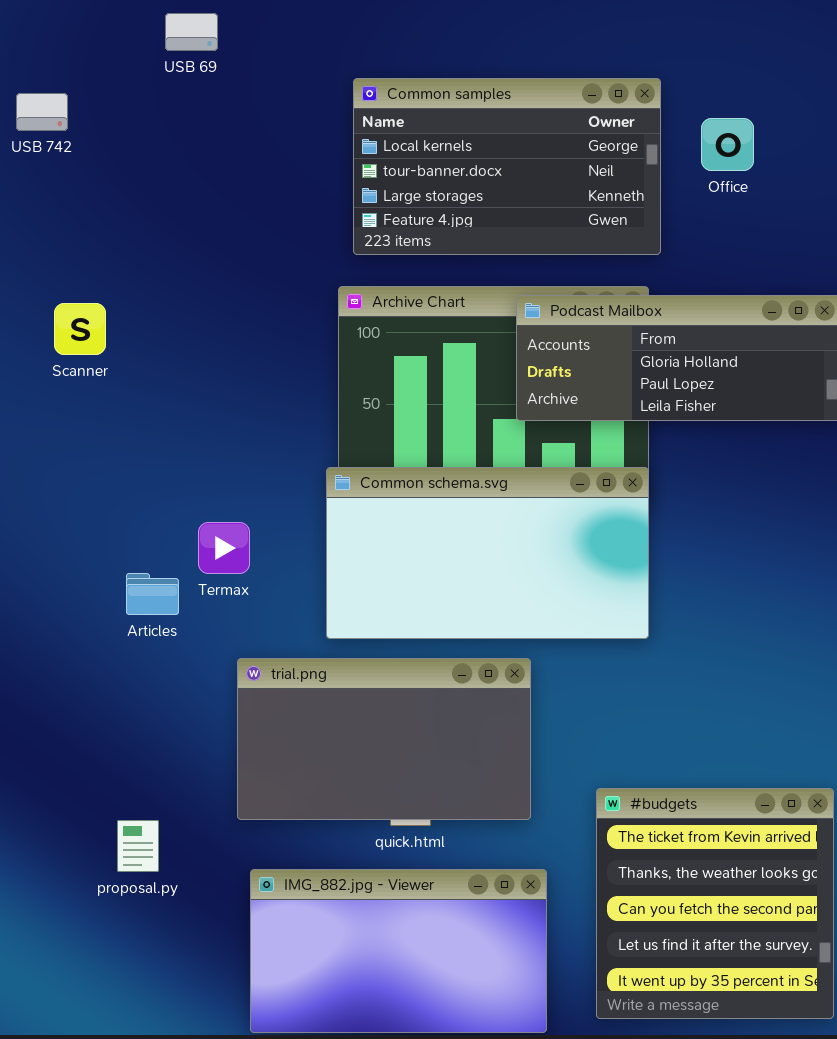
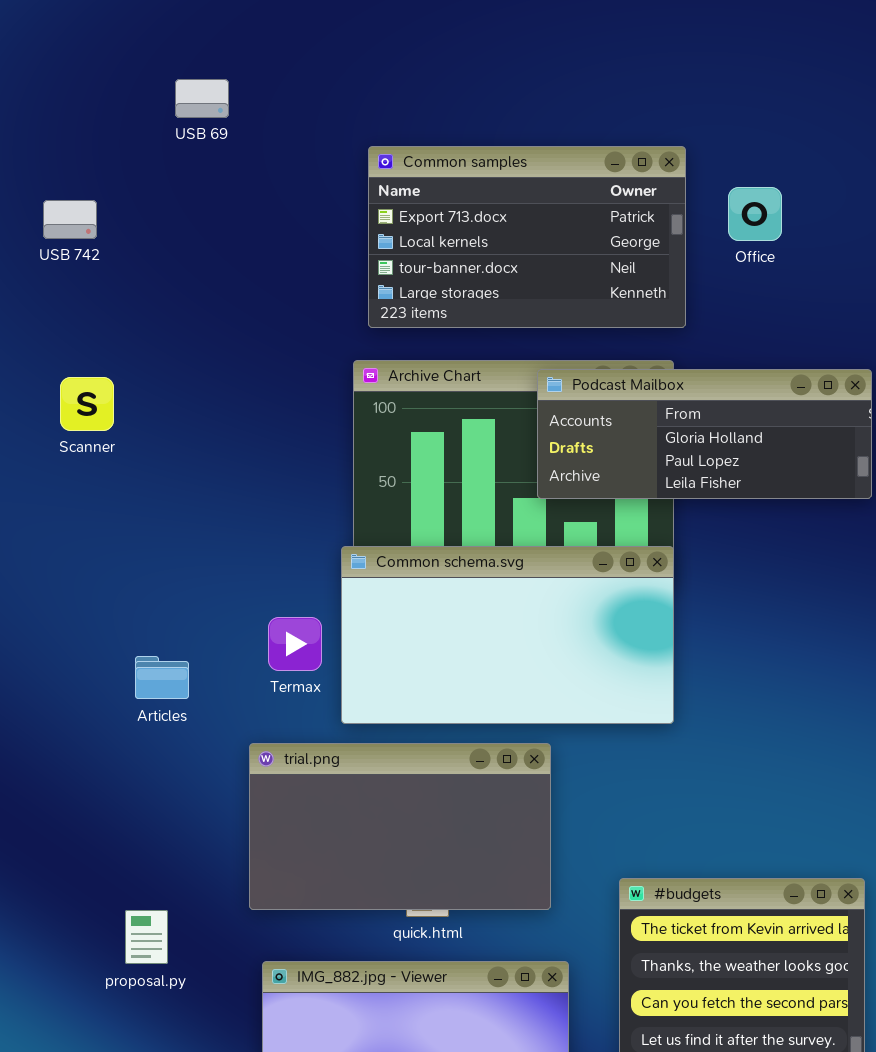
Common samples: [353,78,661,255] -> [368,146,686,328], scrolled up 1 row
USB 742: [16,93,68,131] -> [43,200,97,239], moved
Termax: [198,522,250,574] -> [268,617,322,671], moved

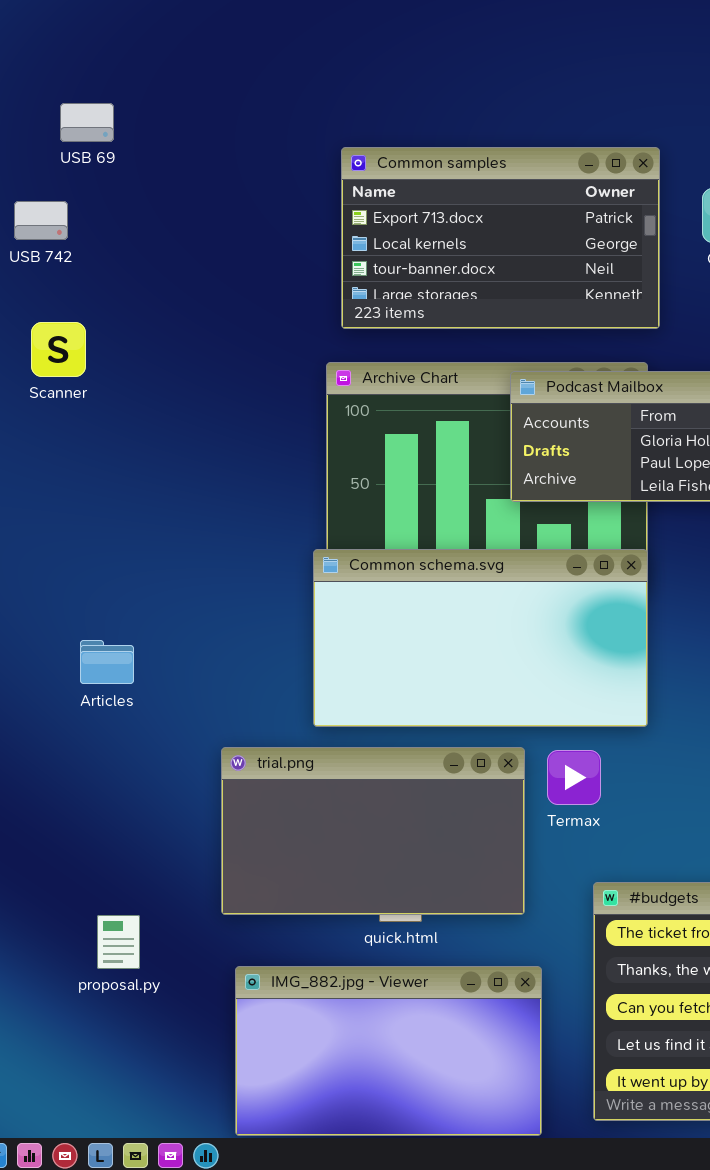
USB 69: [175,79,229,118] -> [60,103,114,142], moved
Scanner: [60,377,114,431] -> [31,322,86,377], moved
Termax: [268,617,322,671] -> [547,750,601,805], moved
Articles: [135,656,189,699] -> [80,640,134,684], moved

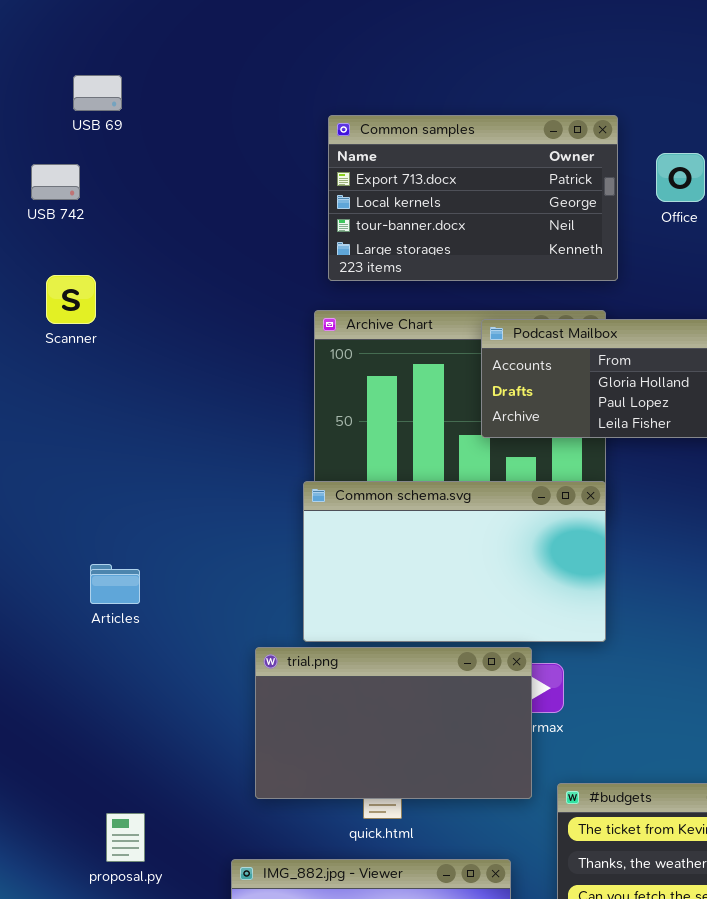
trial.png: [221,747,525,915] -> [255,647,532,799], moved

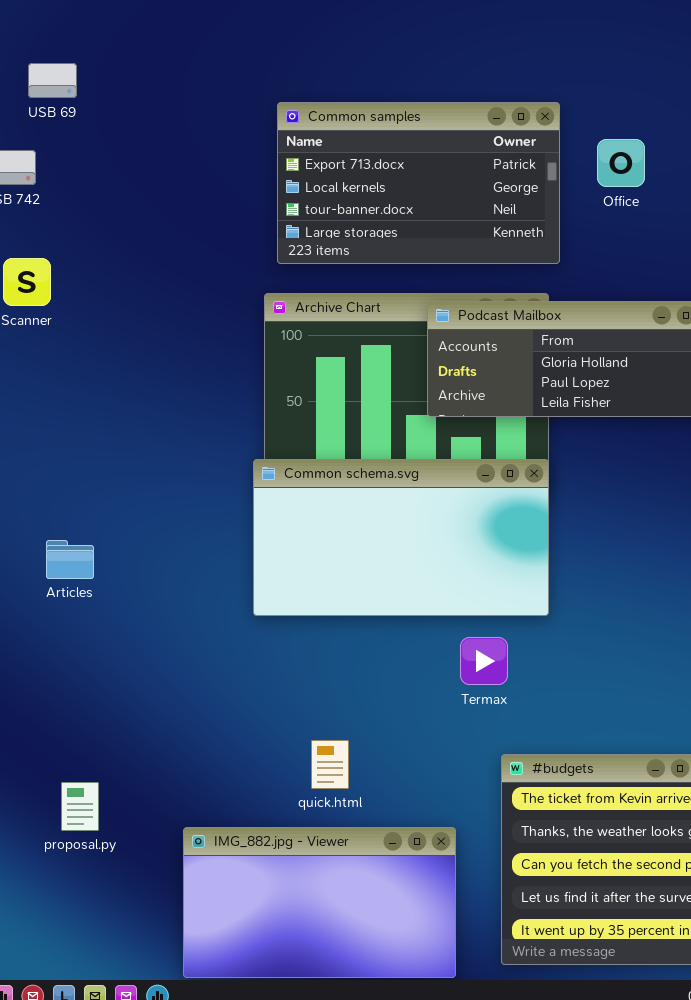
trial.png: [255,647,532,799] -> none, closed

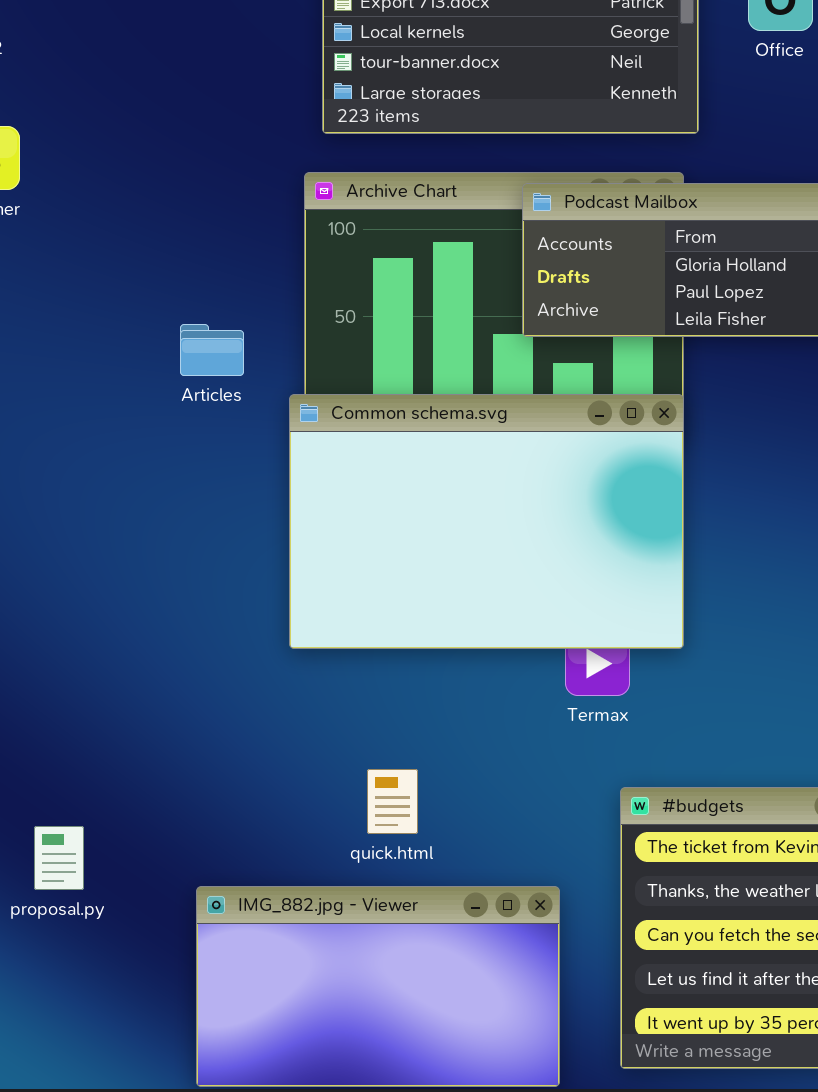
Common schema.svg: [253,459,549,616] -> [289,394,684,649], resized
Articles: [46,540,94,579] -> [180,324,244,376], moved

